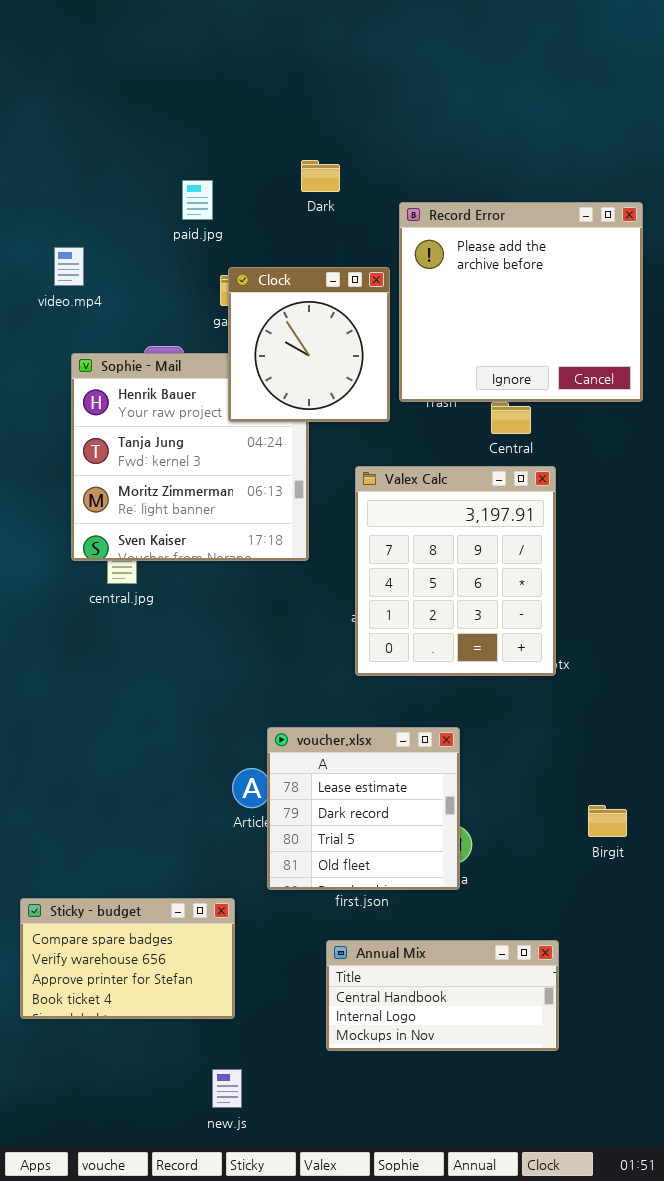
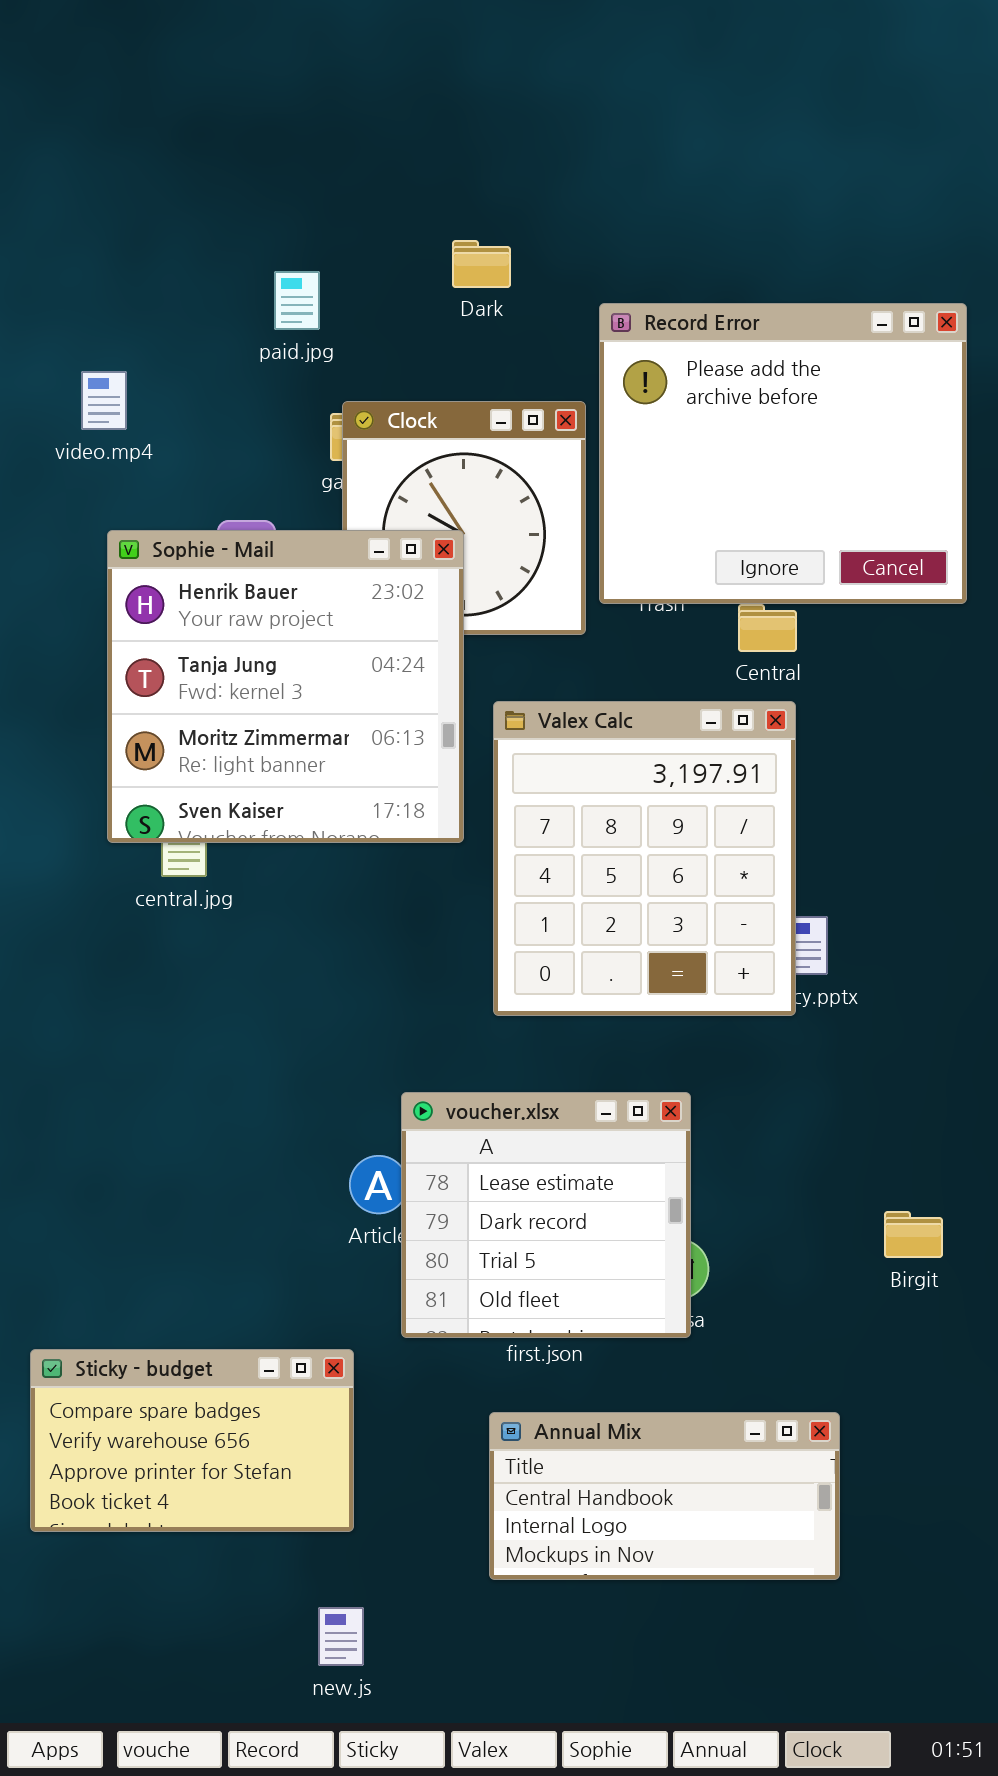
Sophie - Mail: [71,353,309,561] -> [107,530,464,843], raised
Valex Calc: [355,466,556,676] -> [493,701,796,1016], moved

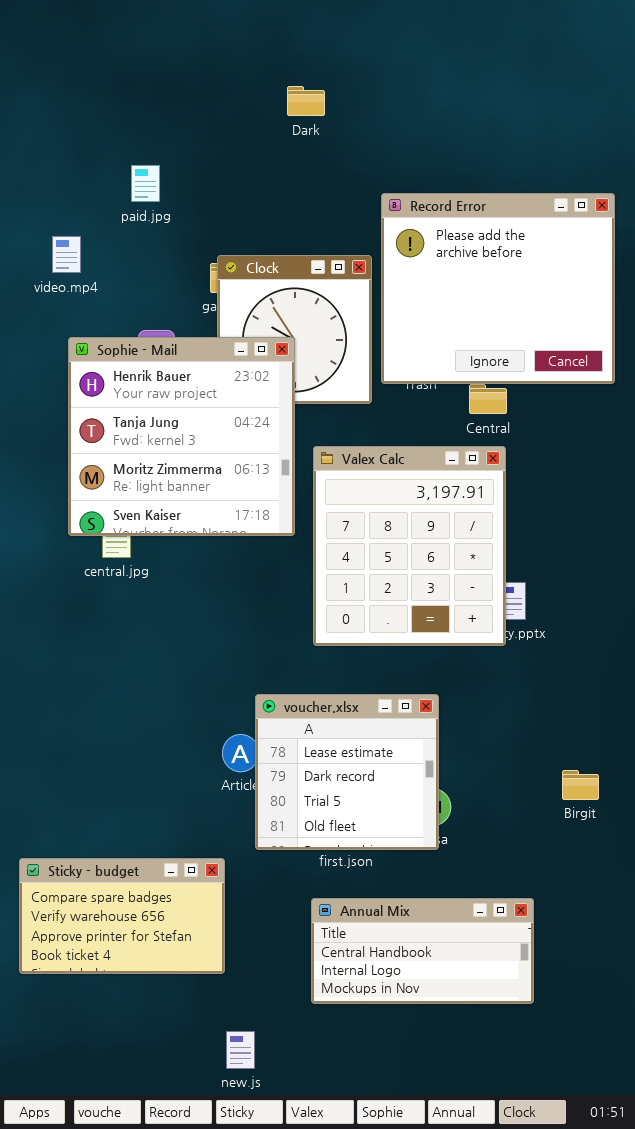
Dark: [452,240,511,288] -> [287,86,325,116], moved
paid.jpg: [274,271,320,330] -> [131,165,160,202], moved
new.js: [318,1607,364,1666] -> [226,1031,255,1069], moved

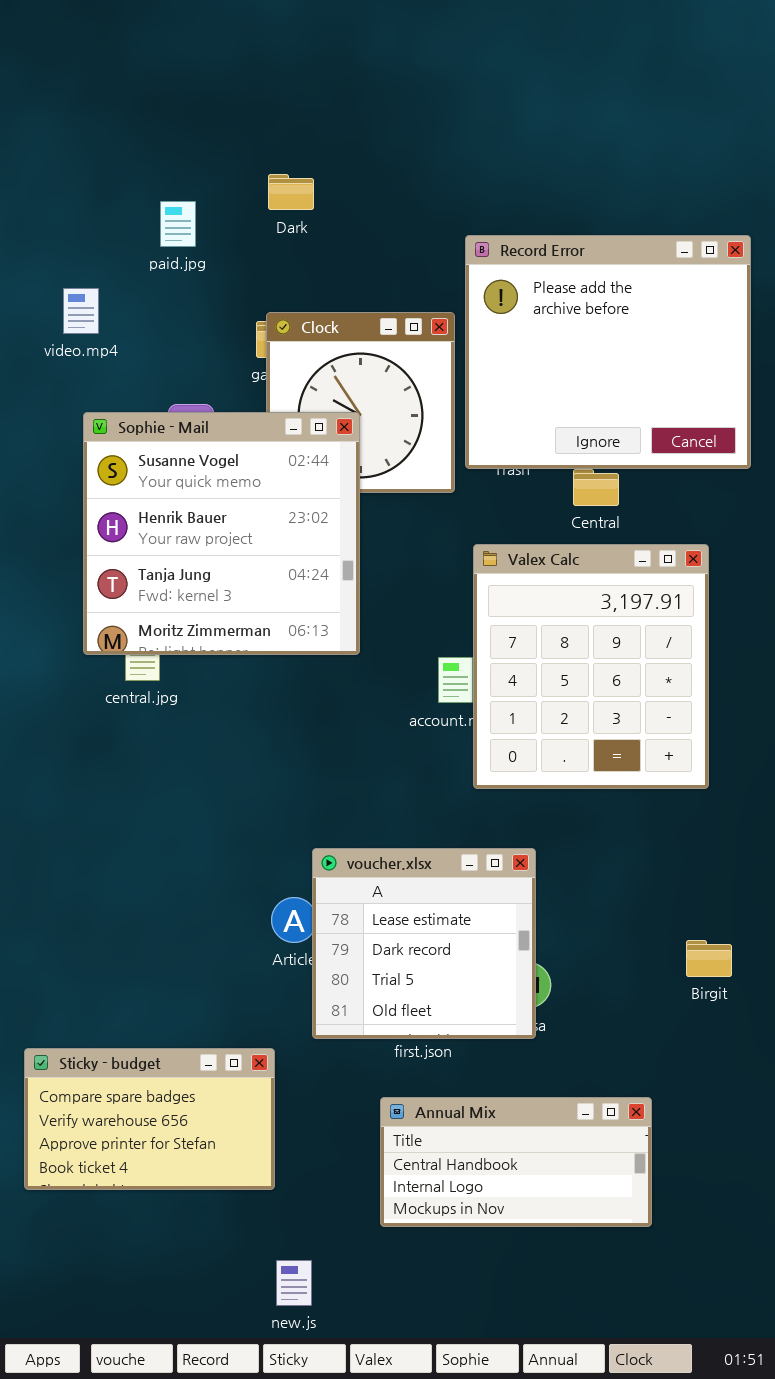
Dark: [287,86,325,116] -> [268,174,314,210], moved
Sophie - Mail: [68,337,295,536] -> [83,412,360,655], scrolled up 1 row
Valex Calc: [313,446,506,646] -> [473,544,709,789], moved

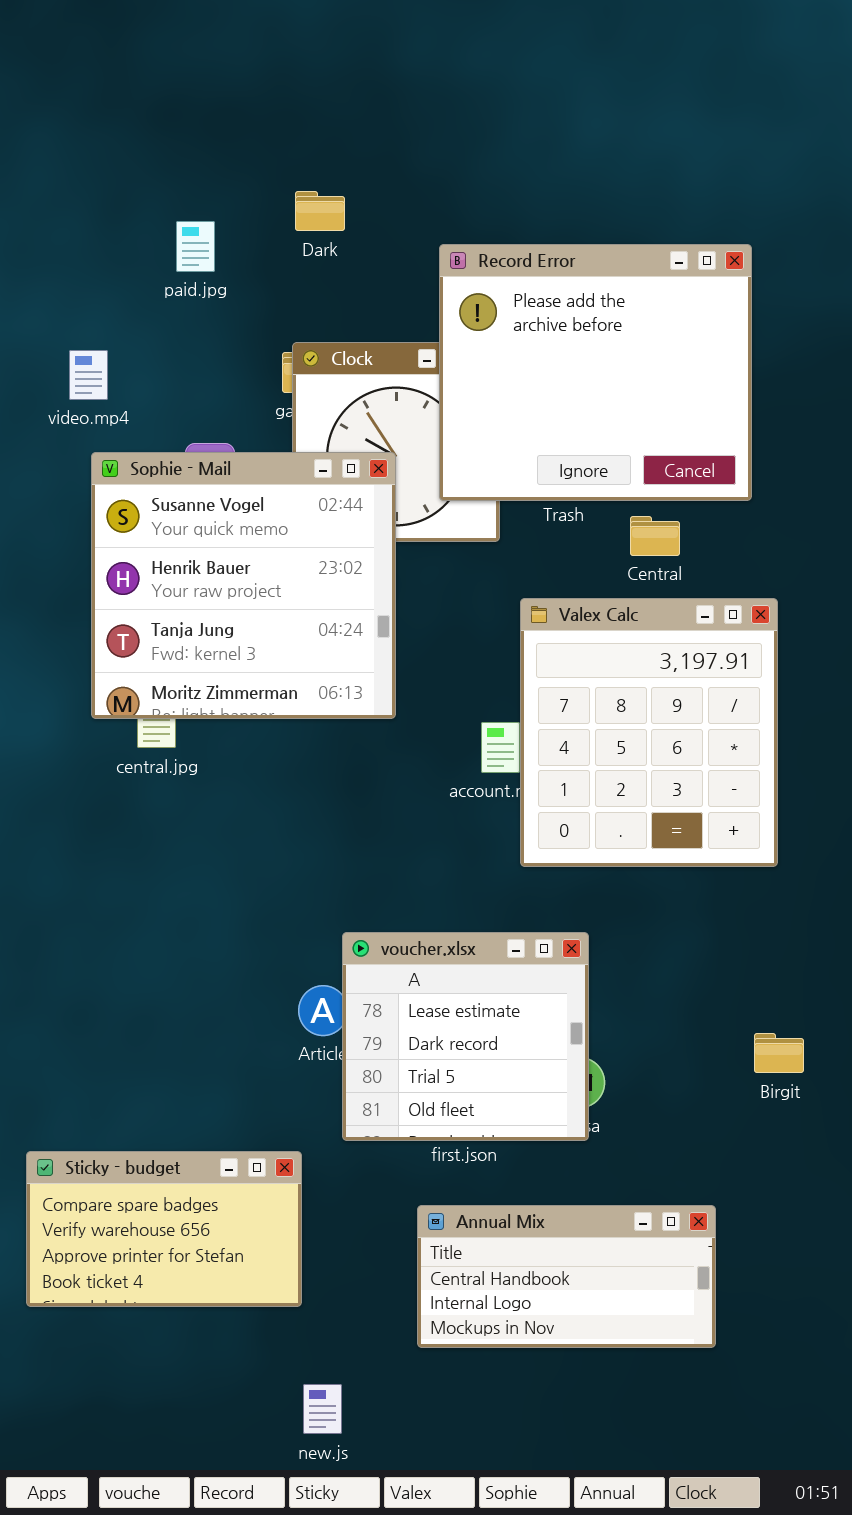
Record Error: [465,235,751,469] -> [439,244,752,501], moved
video.mp4: [63,288,99,334] -> [69,350,108,400], moved

